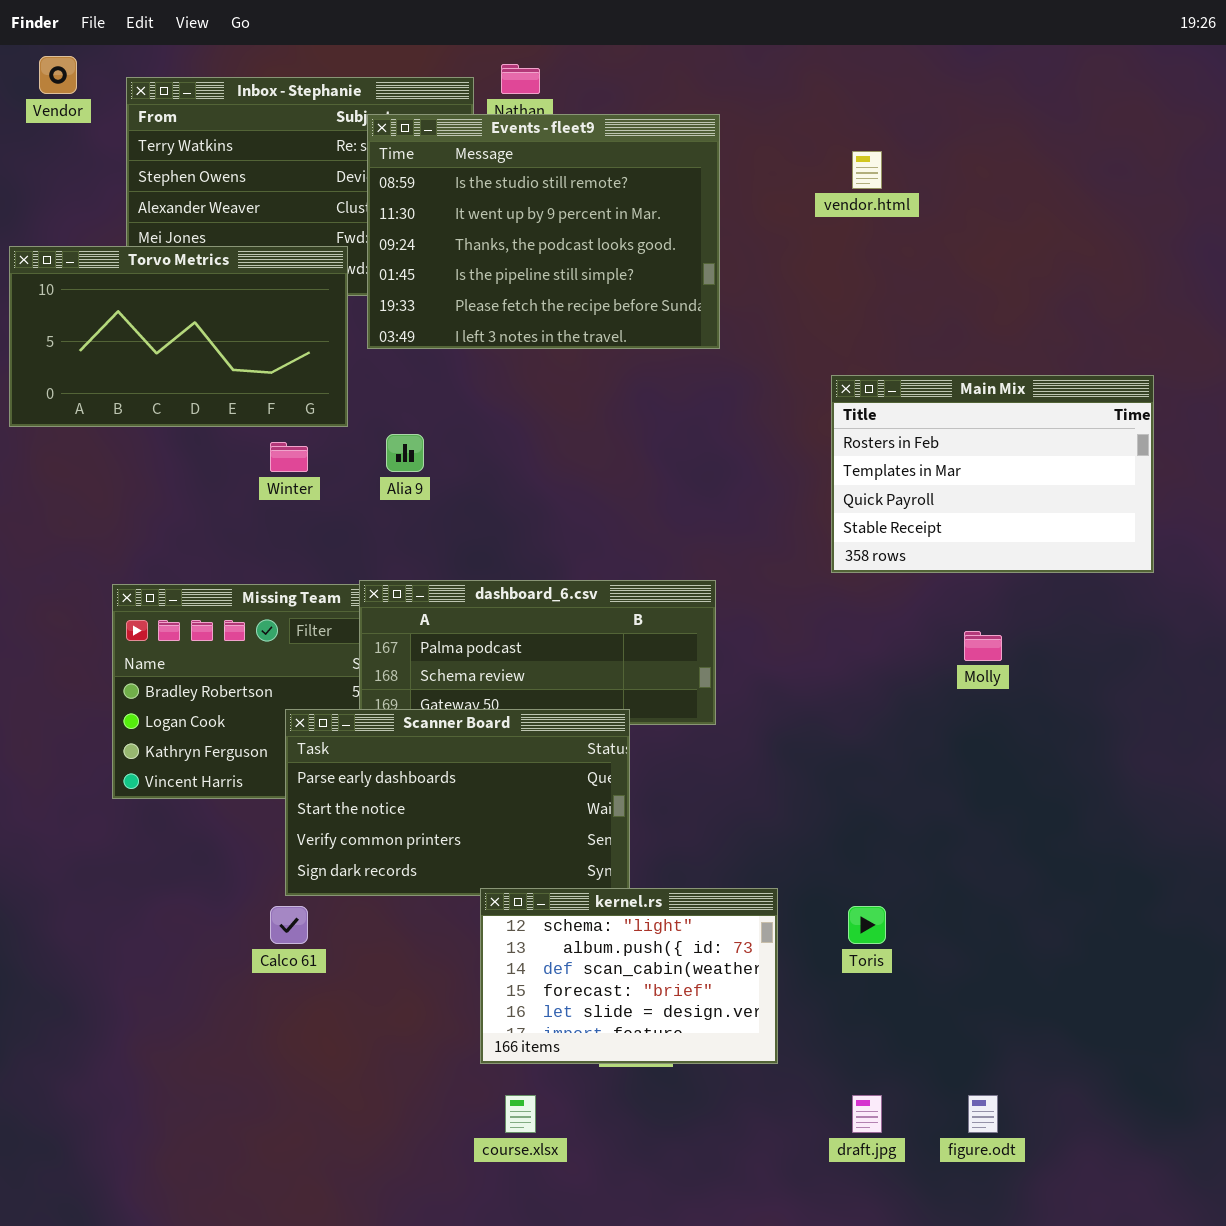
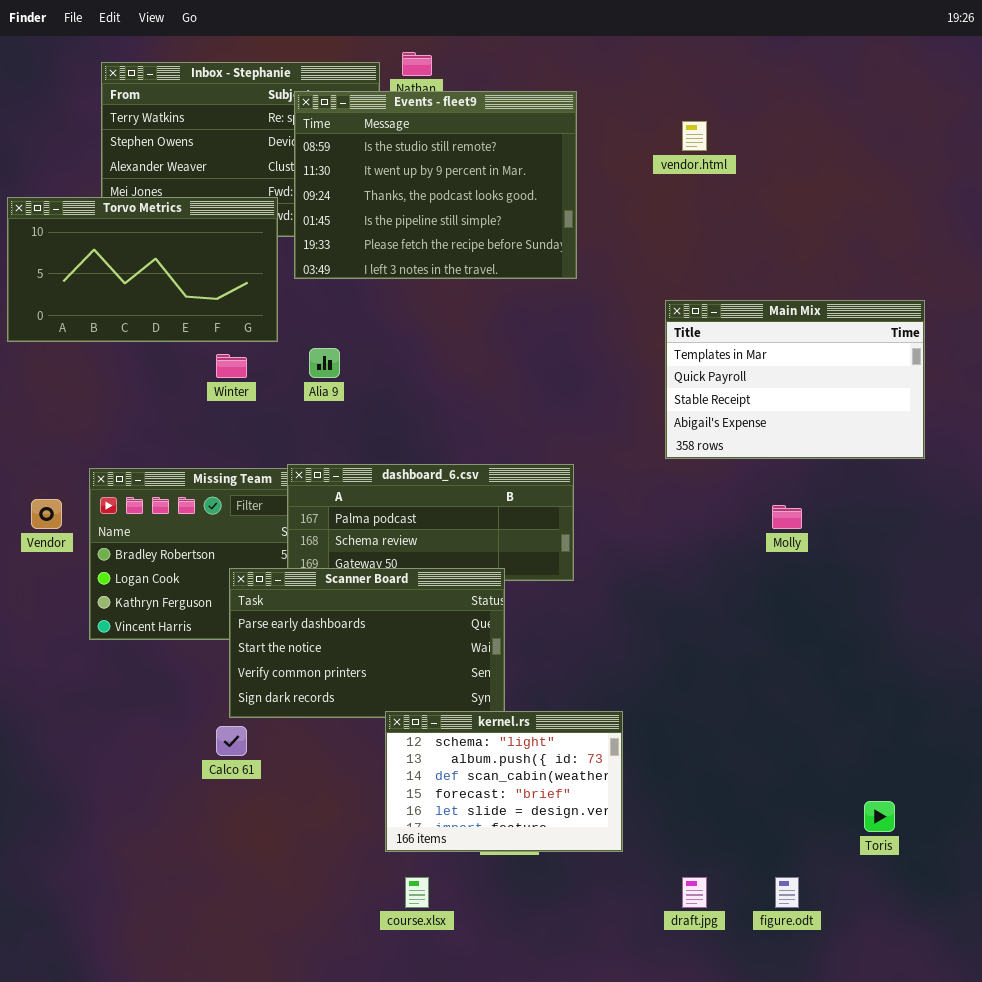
Vendor: [39,56,77,94] -> [31,499,62,529], moved
Main Mix: [831,375,1154,573] -> [665,300,925,459], scrolled down 1 row
Toris: [848,906,886,944] -> [864,801,895,832], moved

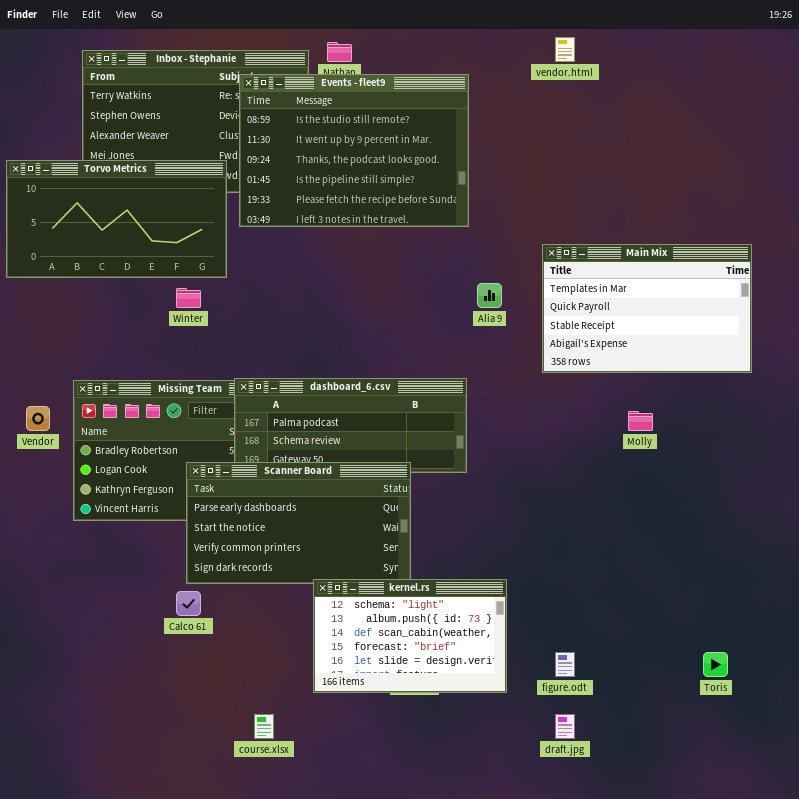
vendor.html: [682,121,707,151] -> [555,37,575,62], moved
Alia 9: [309,348,340,378] -> [477,283,502,308], moved
course.xlsx: [405,877,429,908] -> [254,714,274,739], moved
figure.odt: [775,877,799,908] -> [555,652,575,677], moved

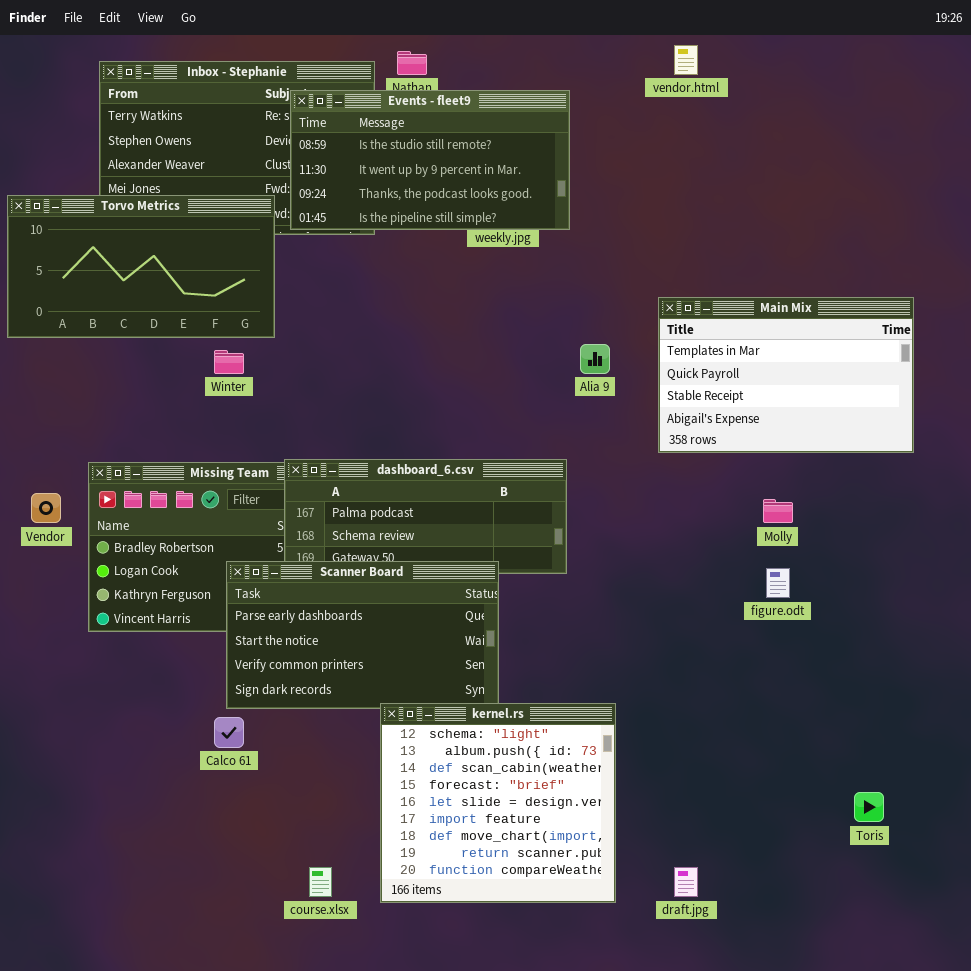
Events - fleet9: [239,74,469,227] -> [290,90,570,230], resized
kernel.rs: [313,579,507,693] -> [380,703,616,903], resized
figure.odt: [555,652,575,677] -> [766,568,790,598], moved

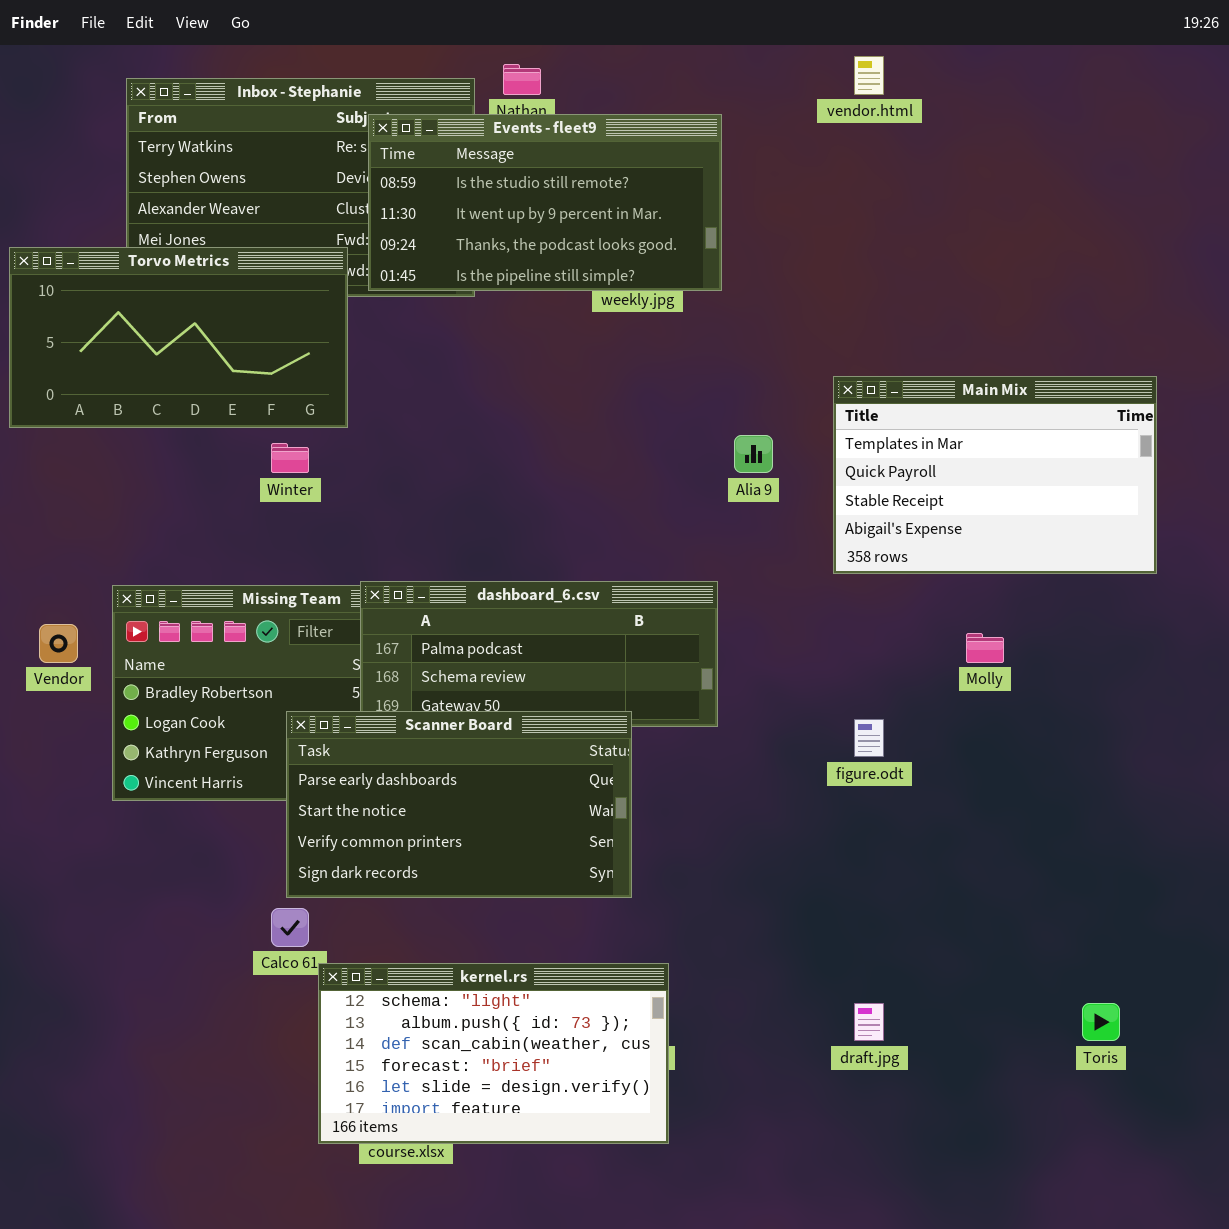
figure.odt: [766,568,790,598] -> [854,719,884,757], moved
kernel.rs: [380,703,616,903] -> [318,963,669,1144], moved, resized
draft.jpg: [674,867,698,897] -> [854,1003,884,1041], moved

